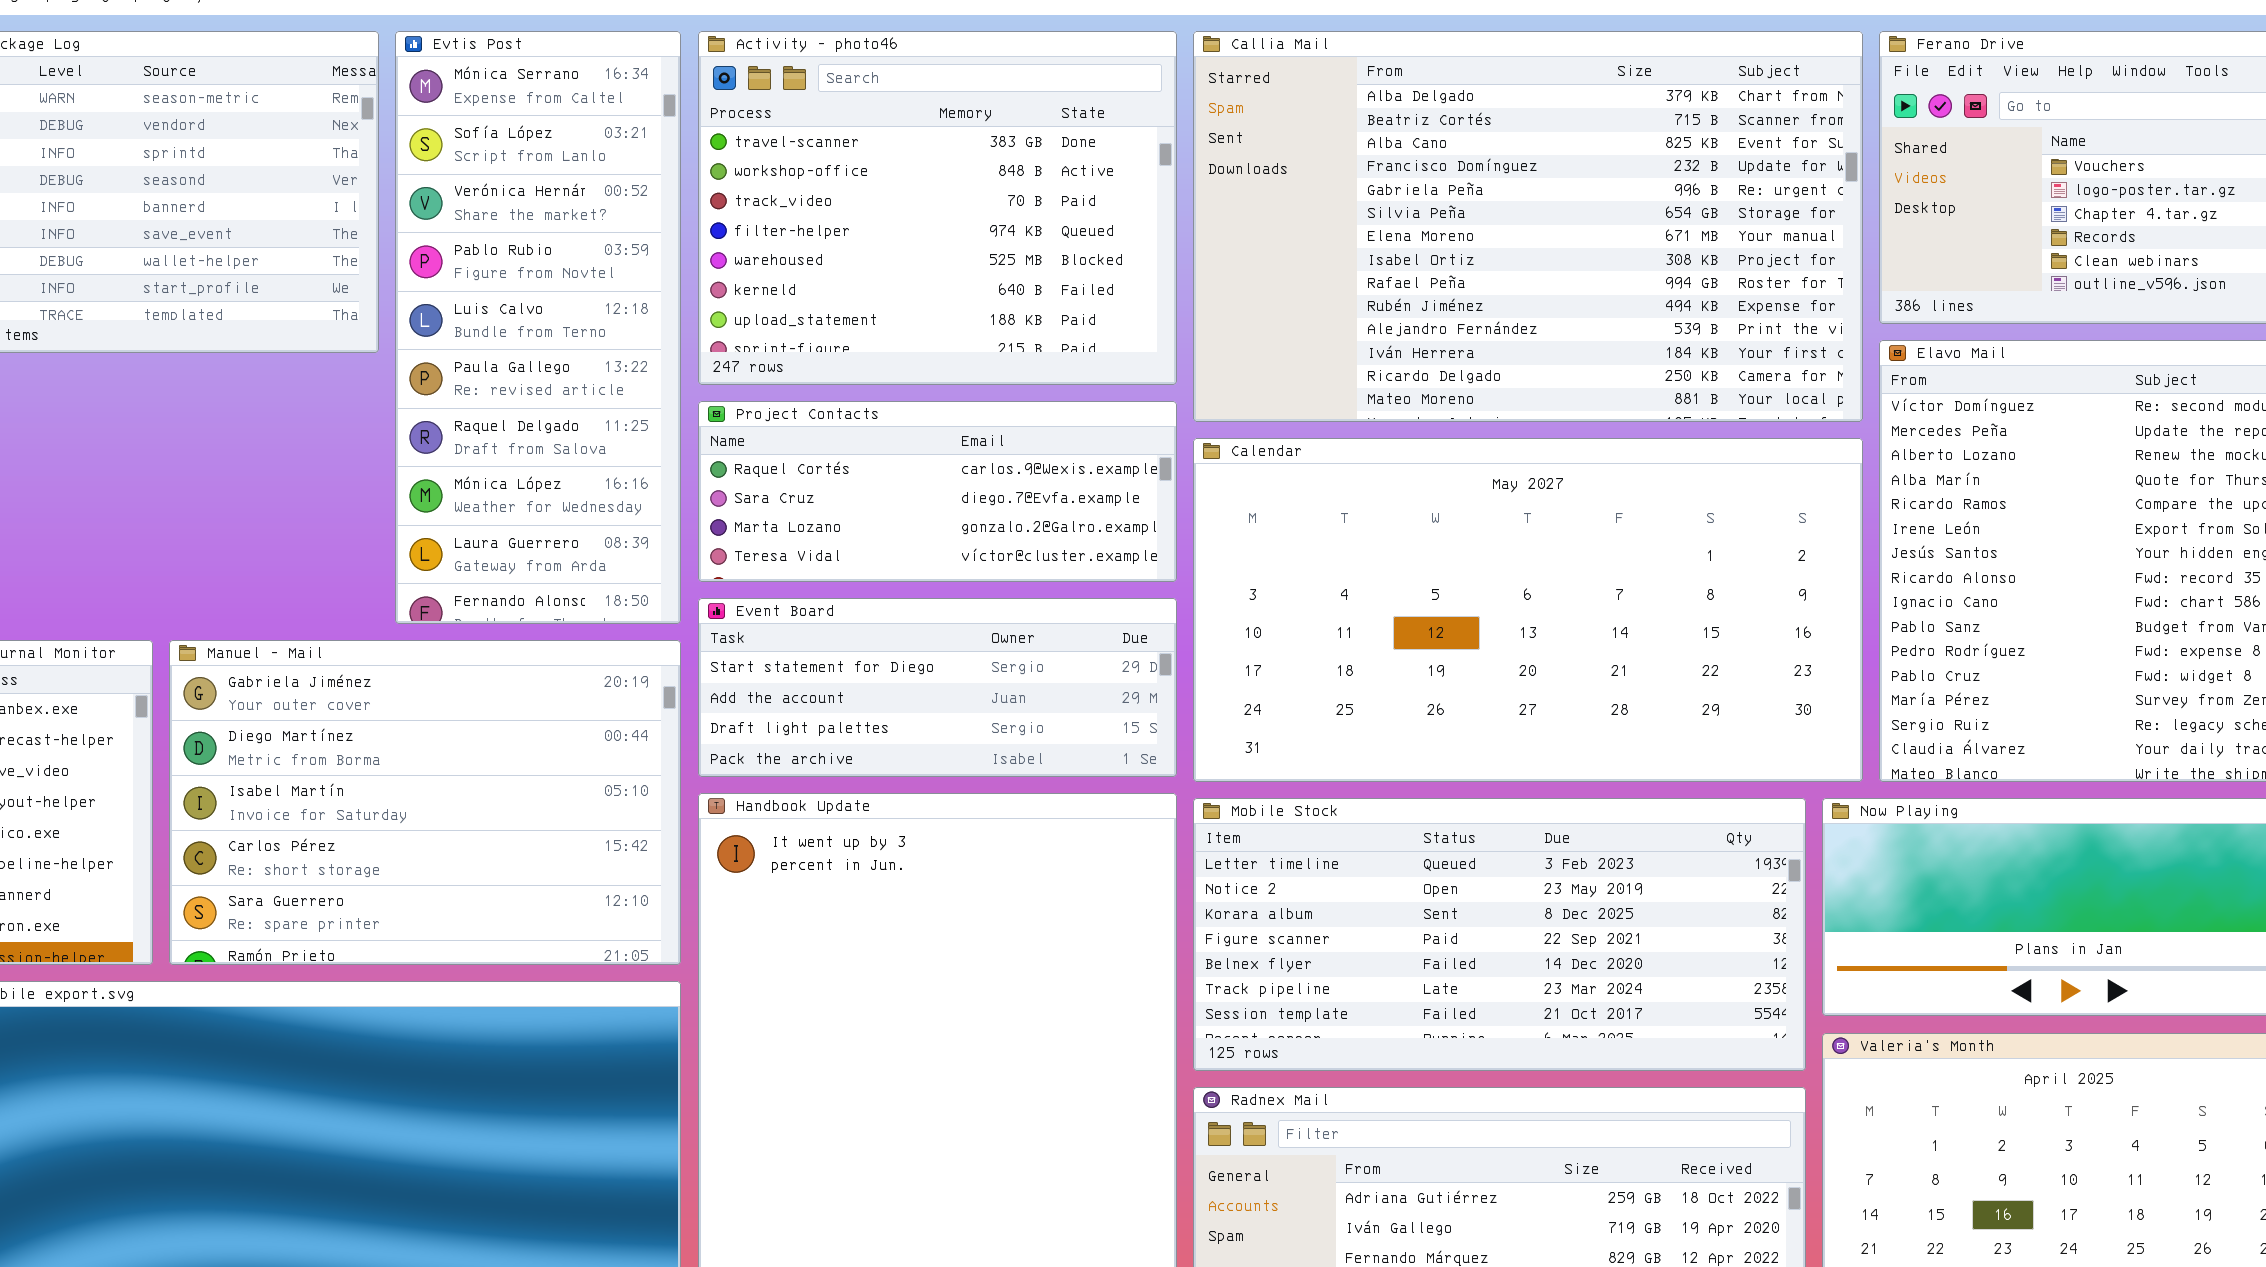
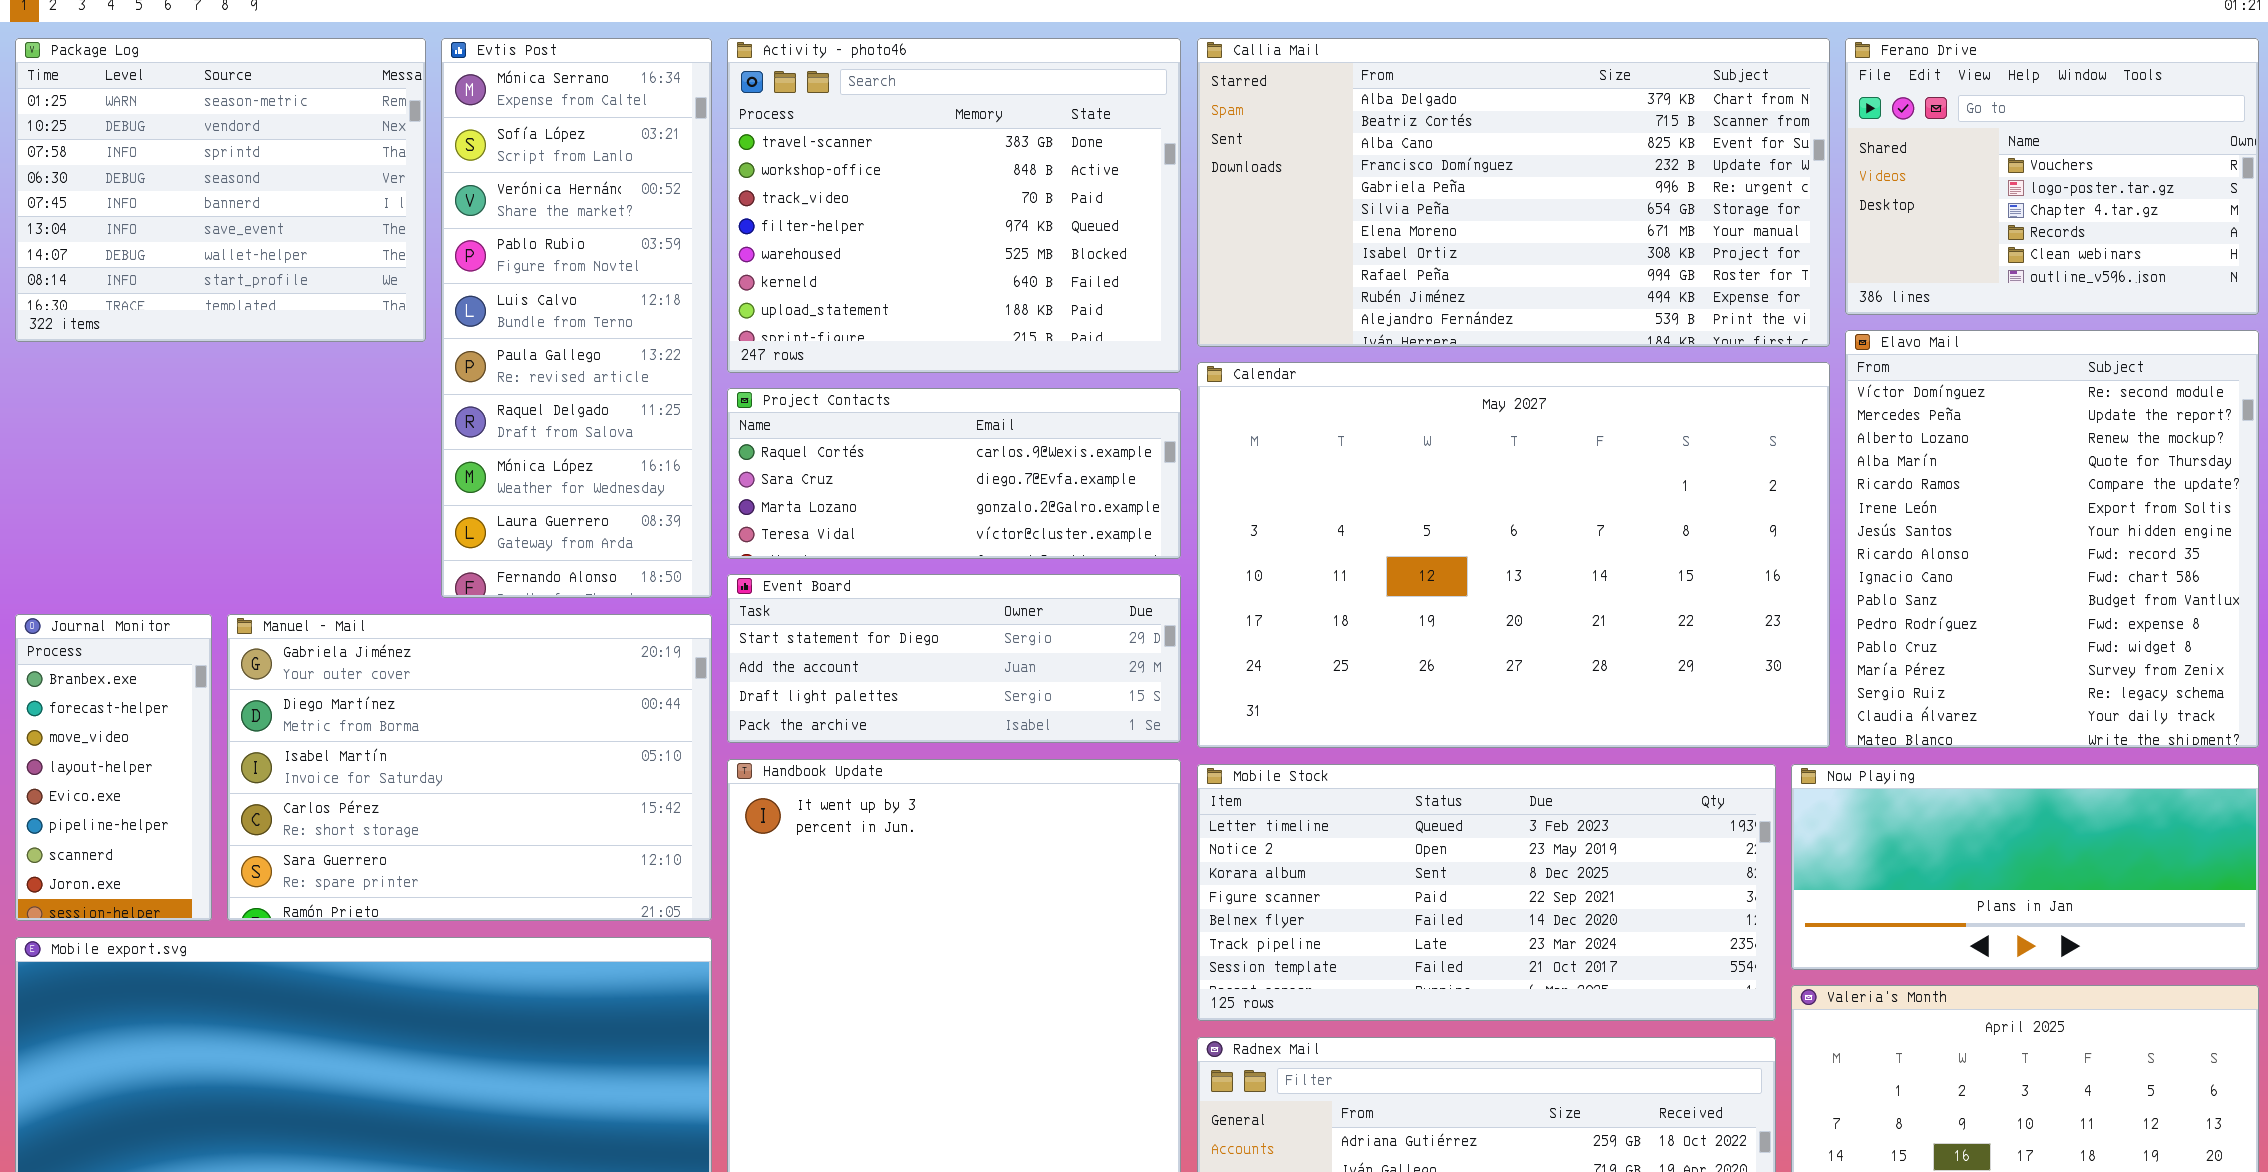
Callia Mail: [1193,31,1863,422] -> [1197,38,1830,347], resized
Calendar: [1193,438,1863,782] -> [1197,362,1830,748], resized

